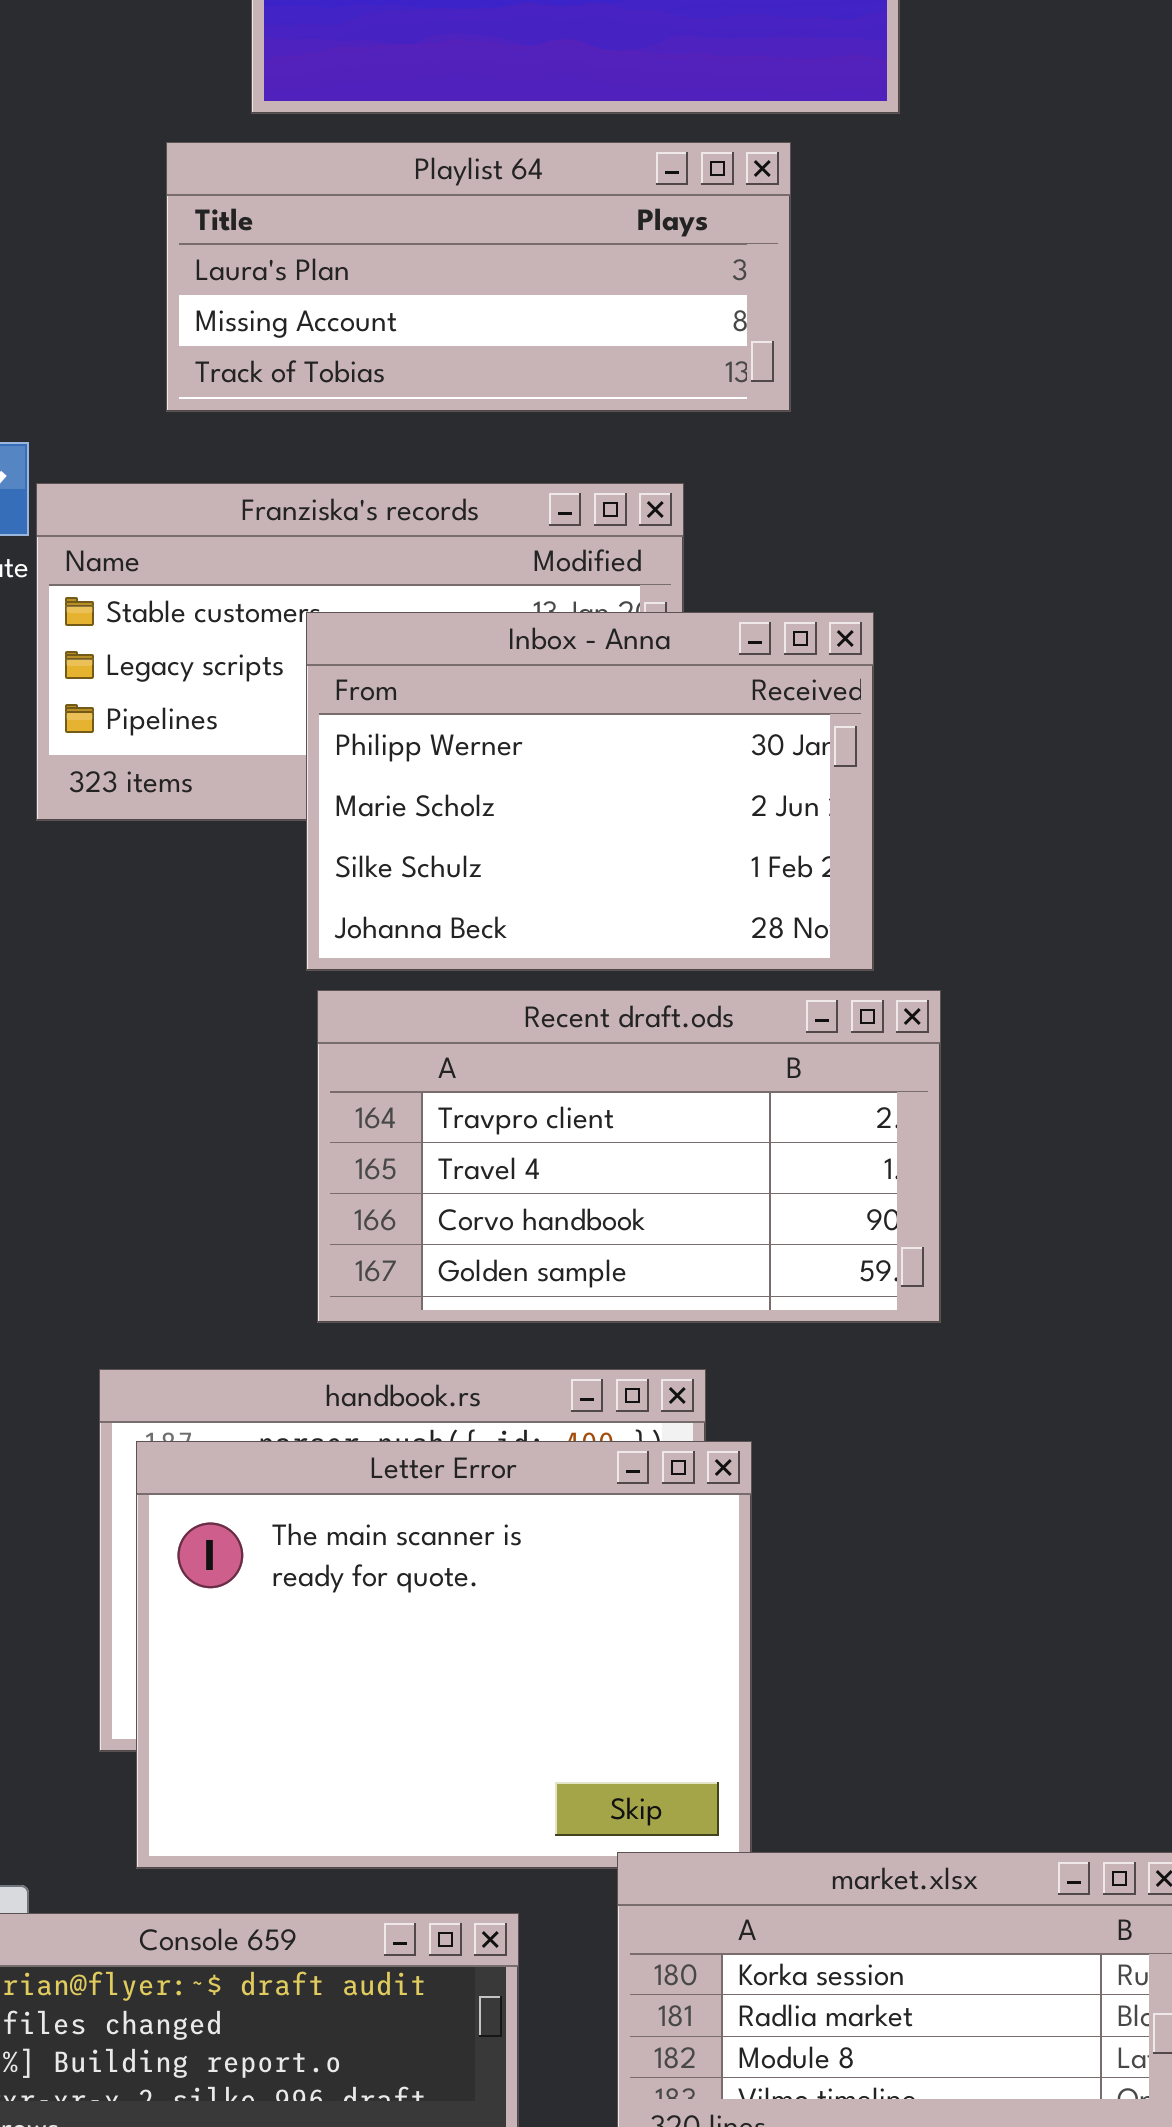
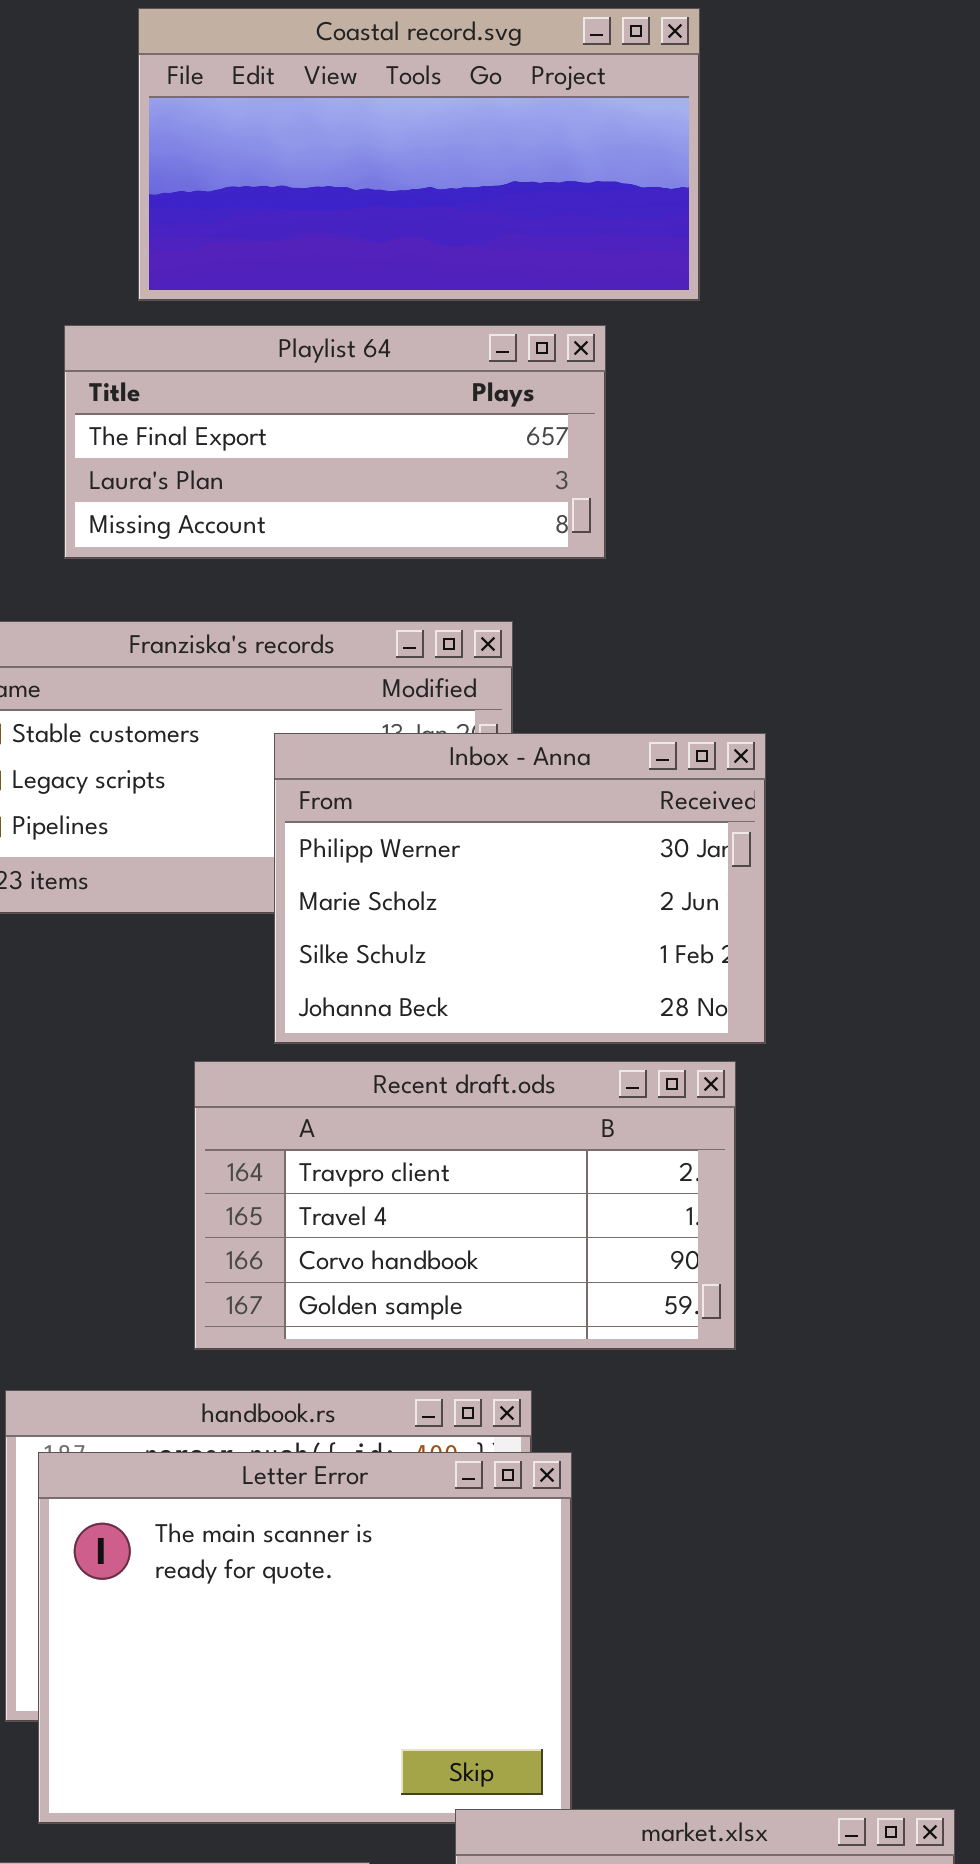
Playlist 64: [166,142,791,412] -> [64,325,606,559], scrolled up 1 row
Inbox - Anna: [306,612,874,971] -> [274,733,766,1044], moved

